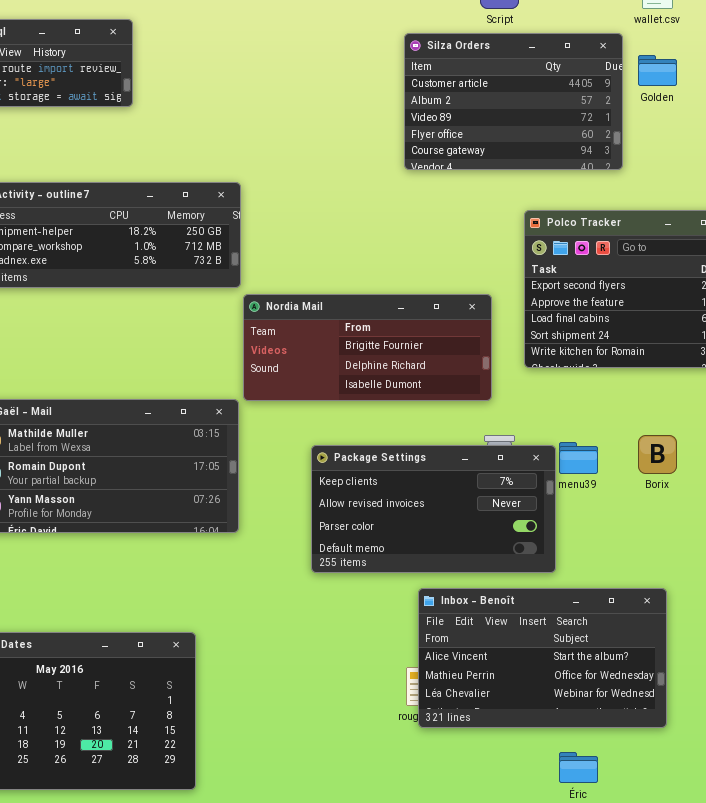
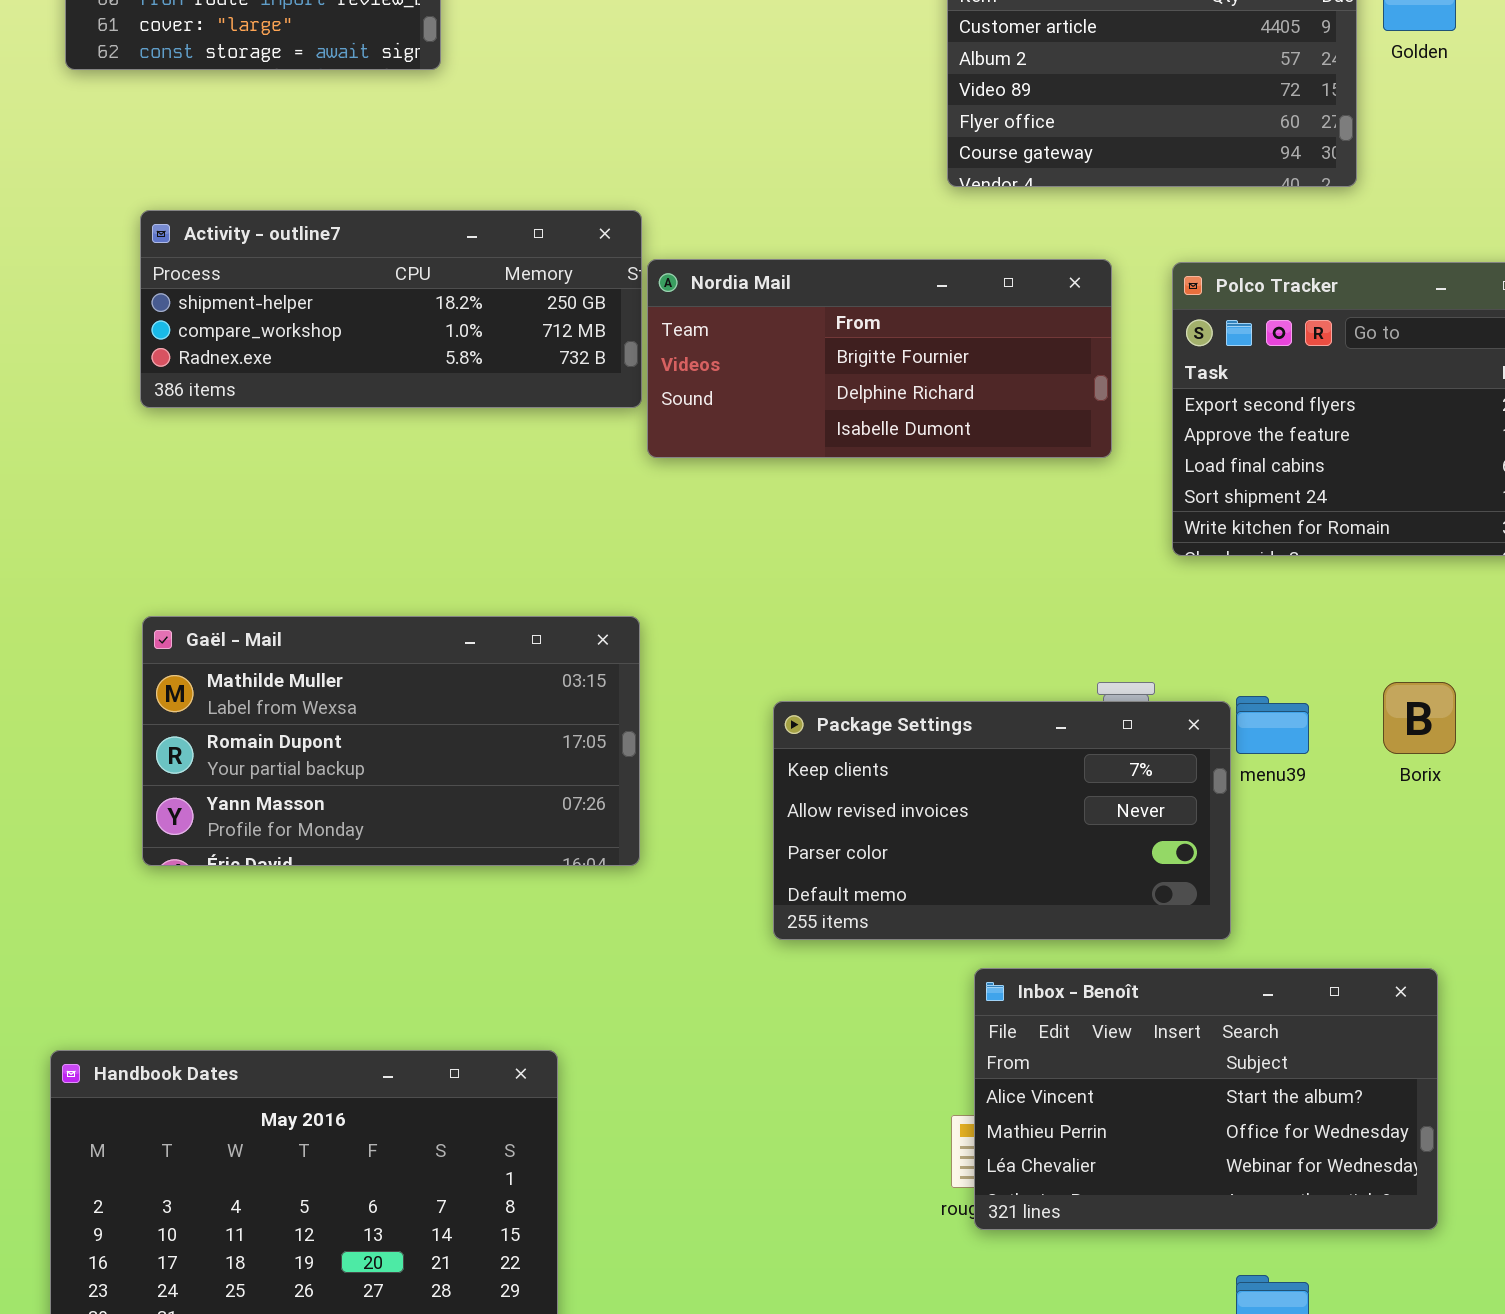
Nordia Mail: [243,294,492,401] -> [647,259,1112,458], moved

